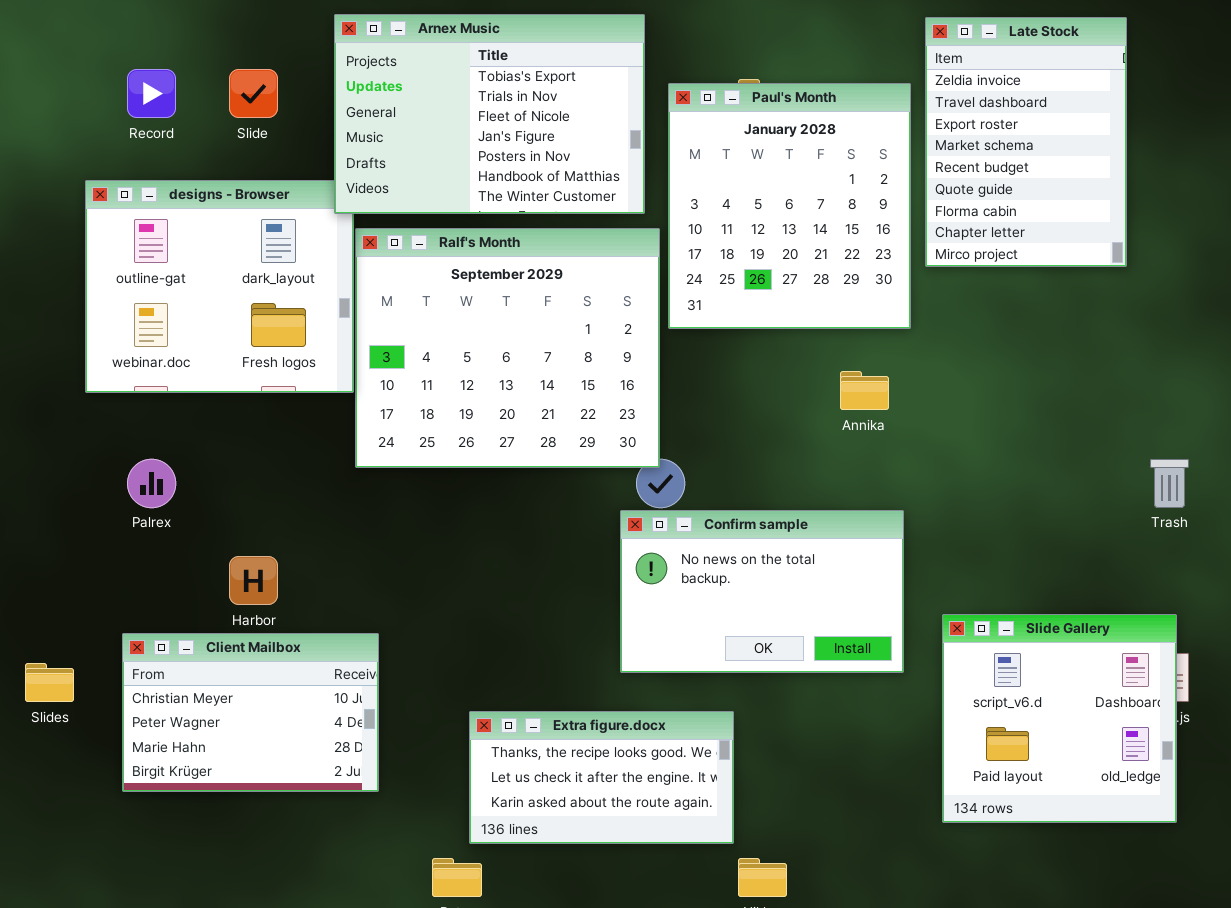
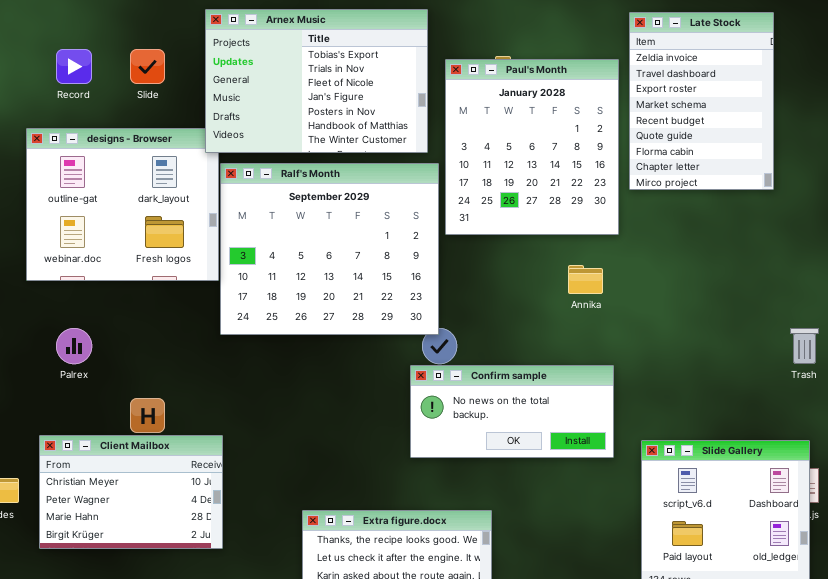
Confirm sample: [620,510,904,673] -> [410,365,614,458], resized
Client Mailbox: [122,633,379,792] -> [39,435,223,549], moved

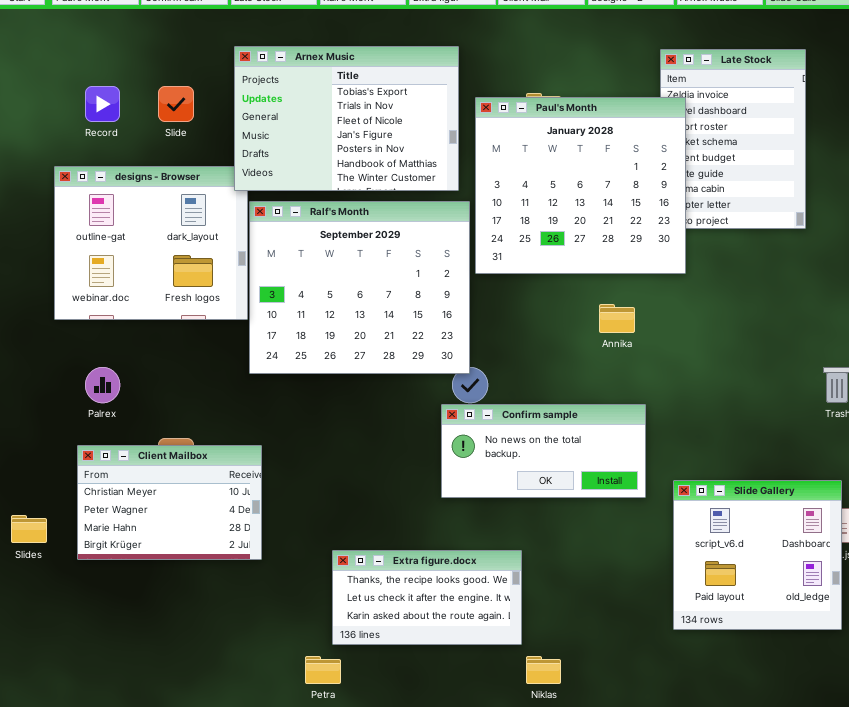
Paul's Month: [445,59,619,235] -> [475,97,686,274], resized
Client Mailbox: [39,435,223,549] -> [77,445,262,560], moved

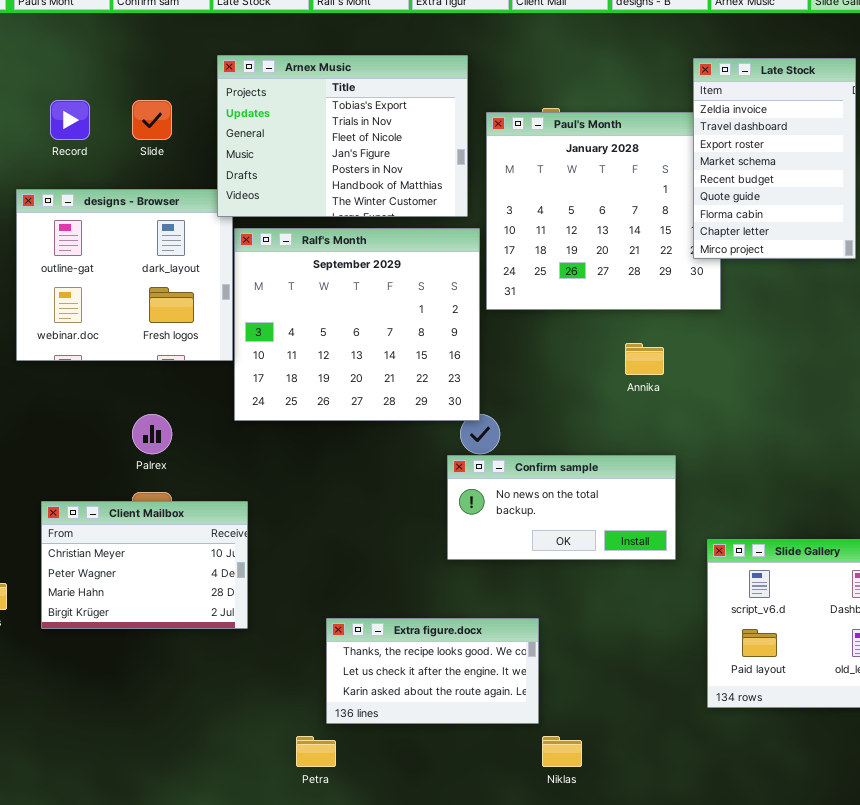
Late Stock: [660,49,806,229] -> [693,58,856,259], raised
Palrex: [85,367,120,403] -> [132,414,172,454], moved

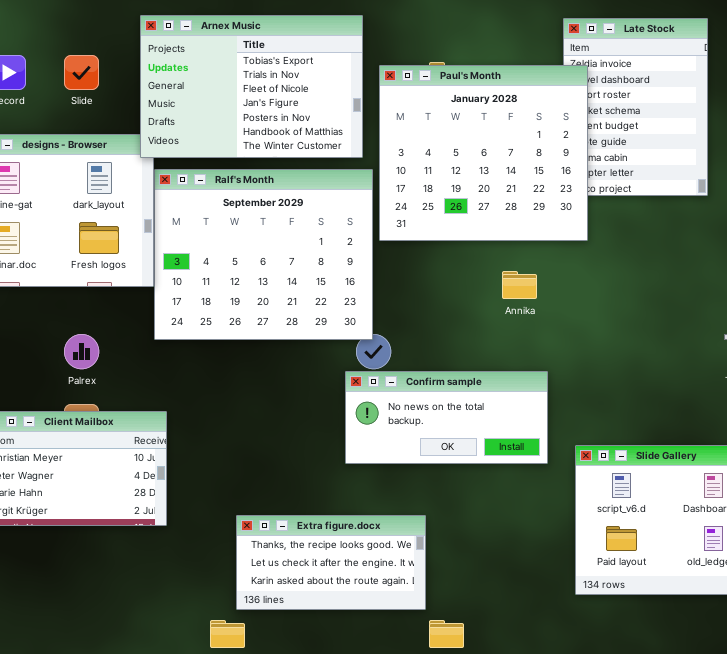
Paul's Month: [486,112,721,310] -> [379,65,588,241], raised

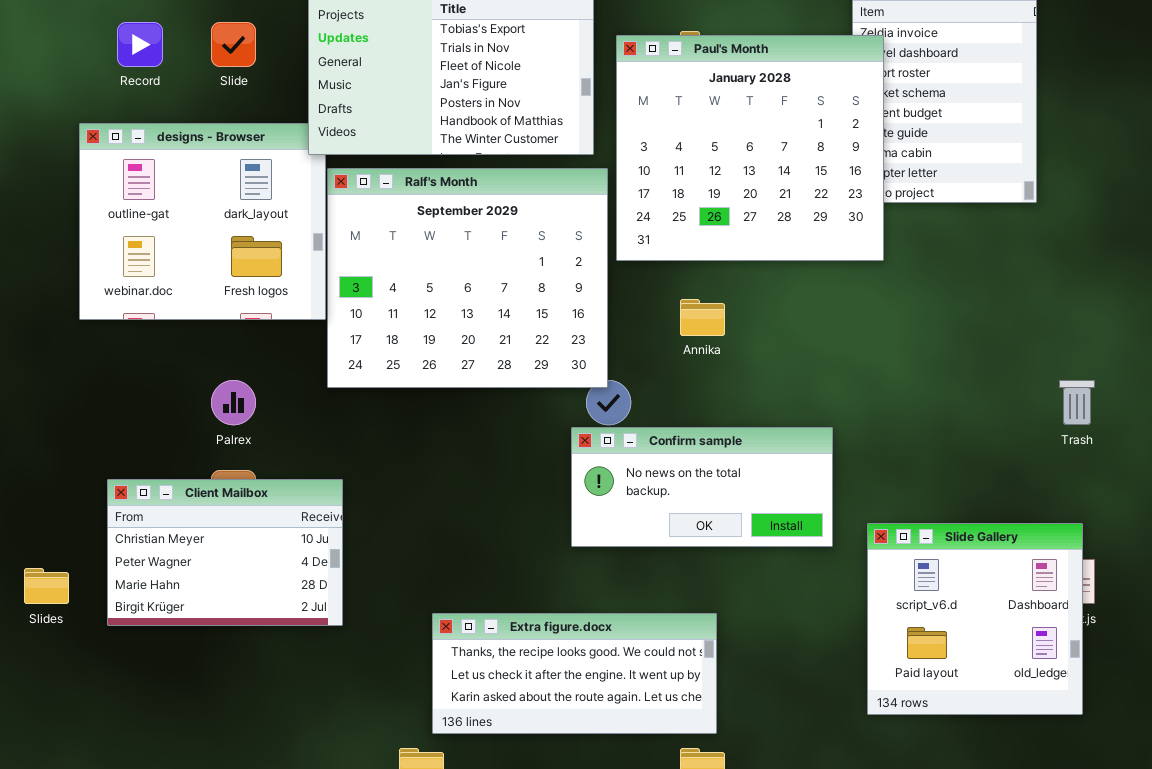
Annika: [502,271,537,299] -> [680,299,725,336], moved
Extra figure.docx: [236,515,426,610] -> [432,613,717,734], resized

